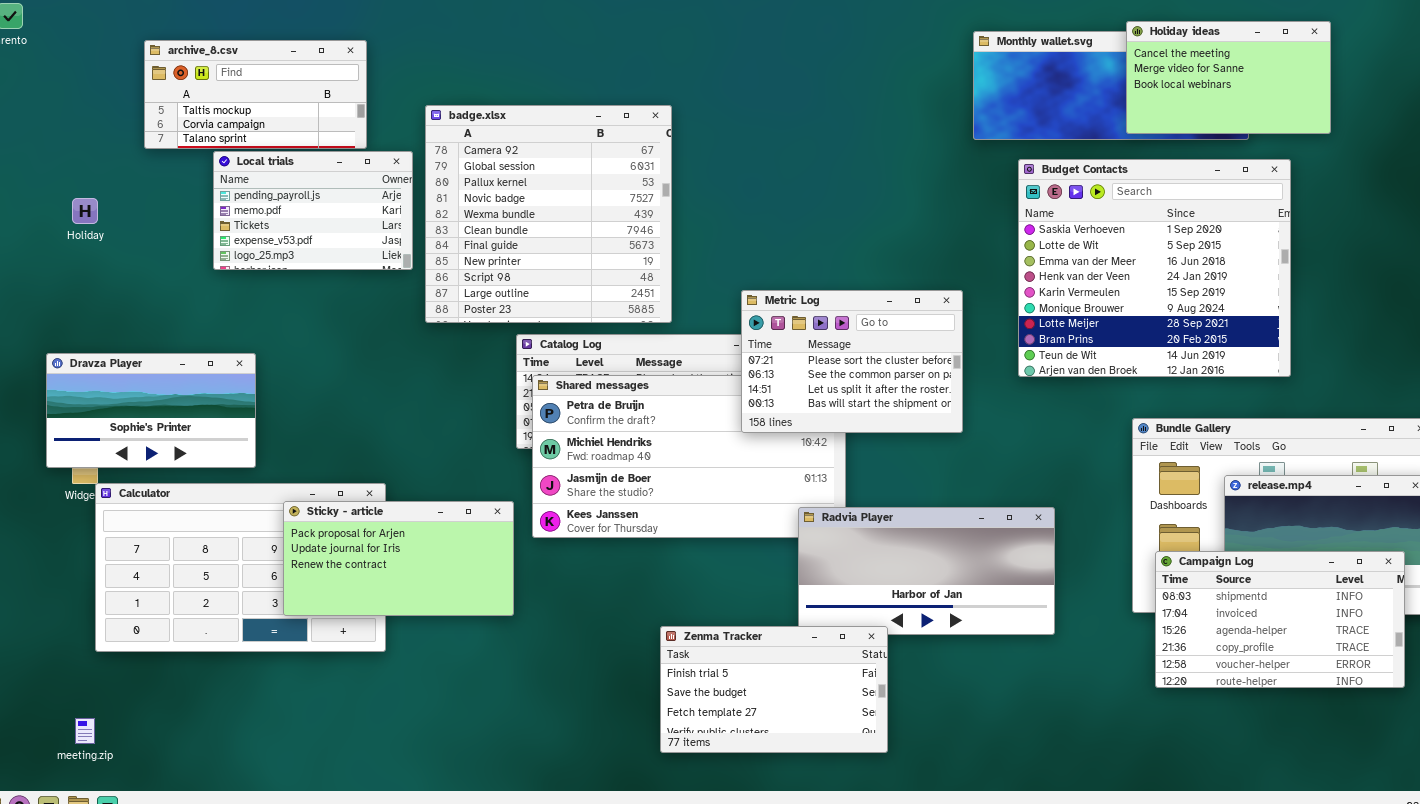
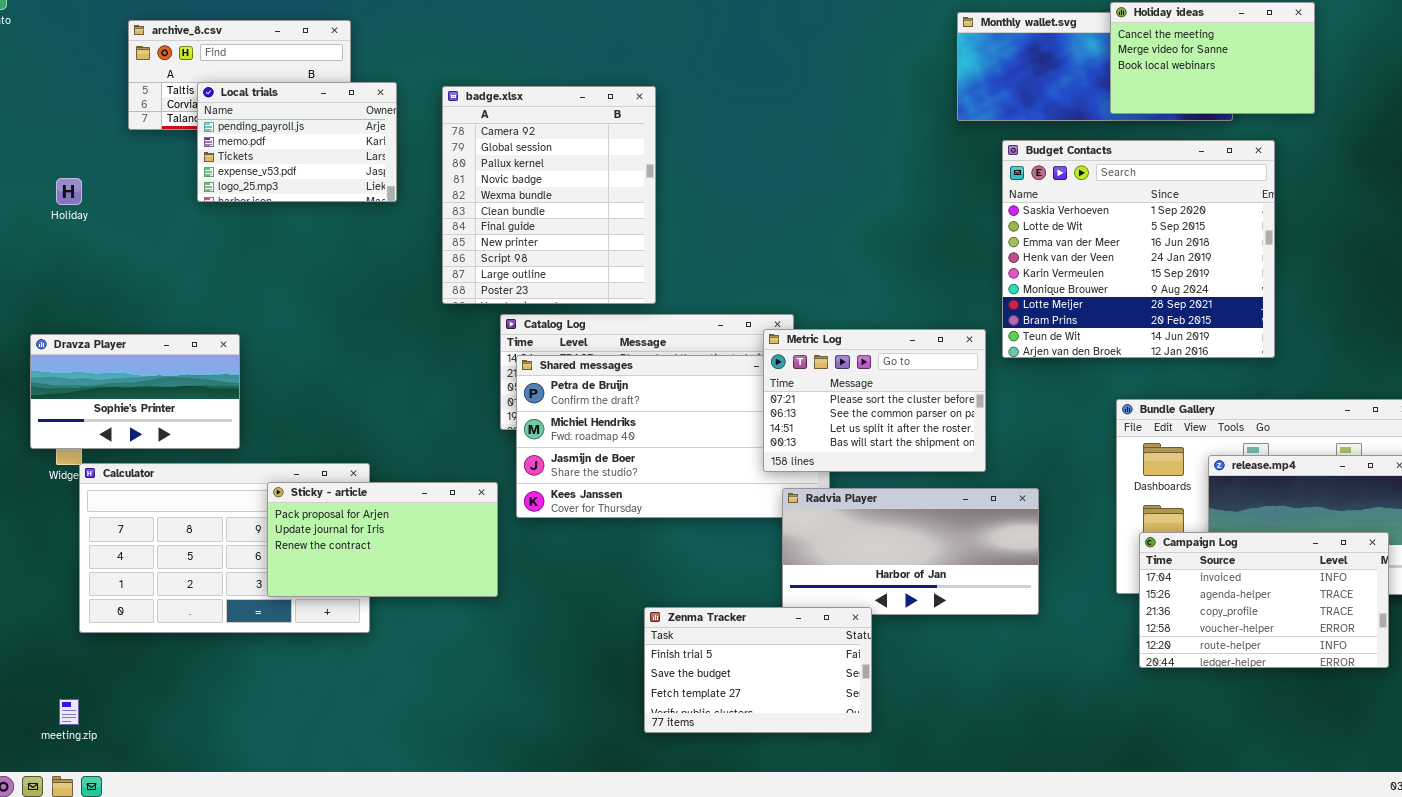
badge.xlsx: [425,105,672,323] -> [442,86,656,304], resized
Local trials: [213,151,413,270] -> [197,82,397,202], moved
Metric Log: [741,290,963,433] -> [763,329,986,472], moved
Campaign Log: [1155,551,1405,688] -> [1139,532,1389,668], scrolled down 1 row

